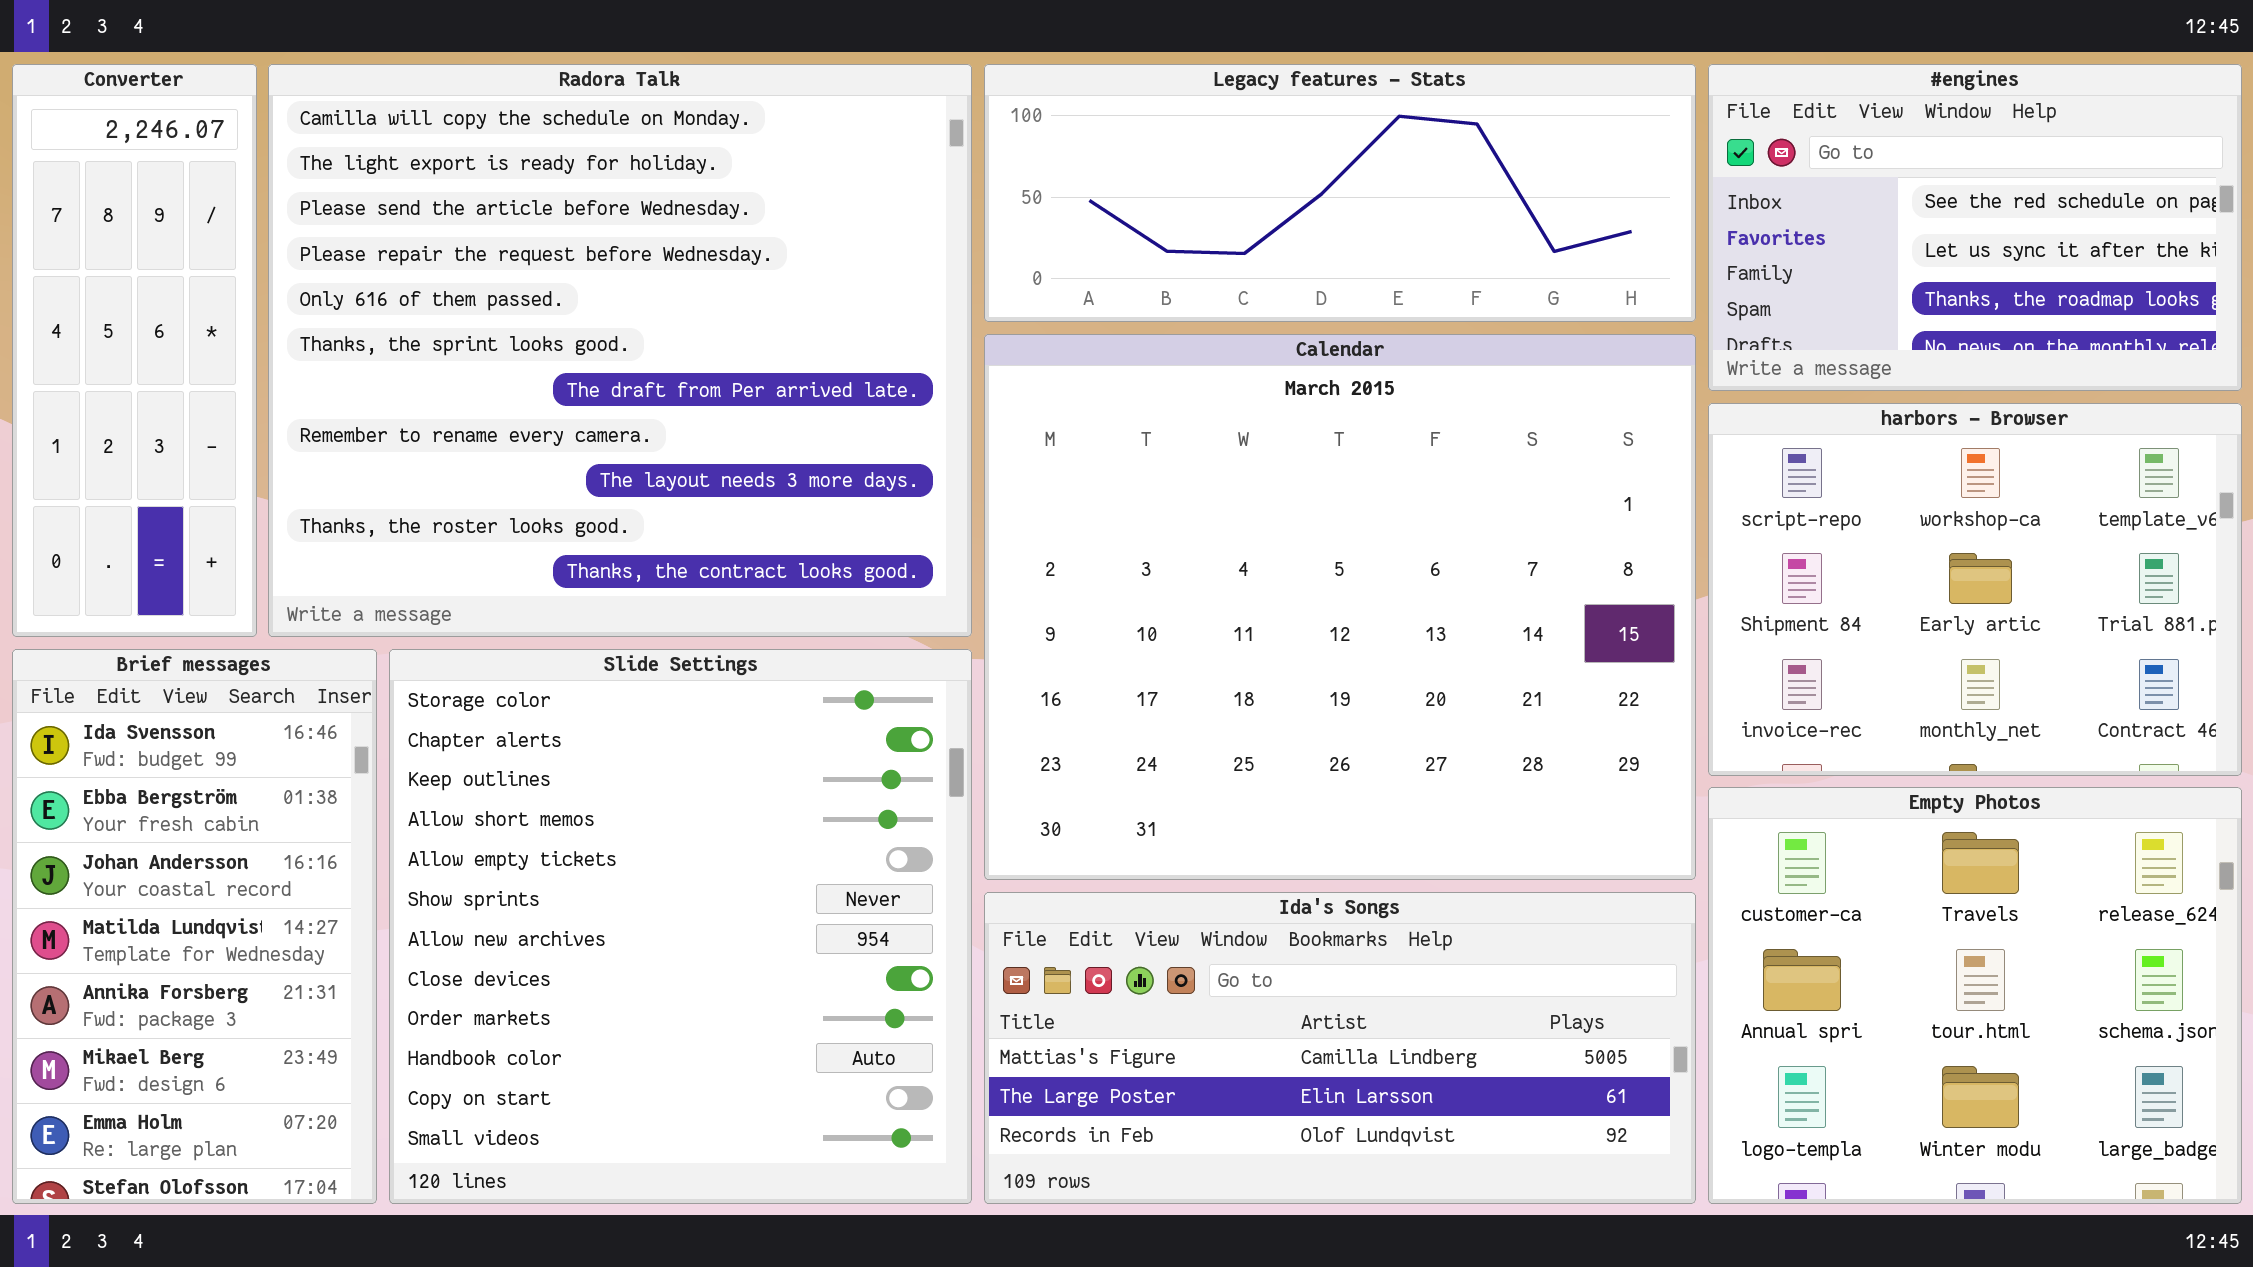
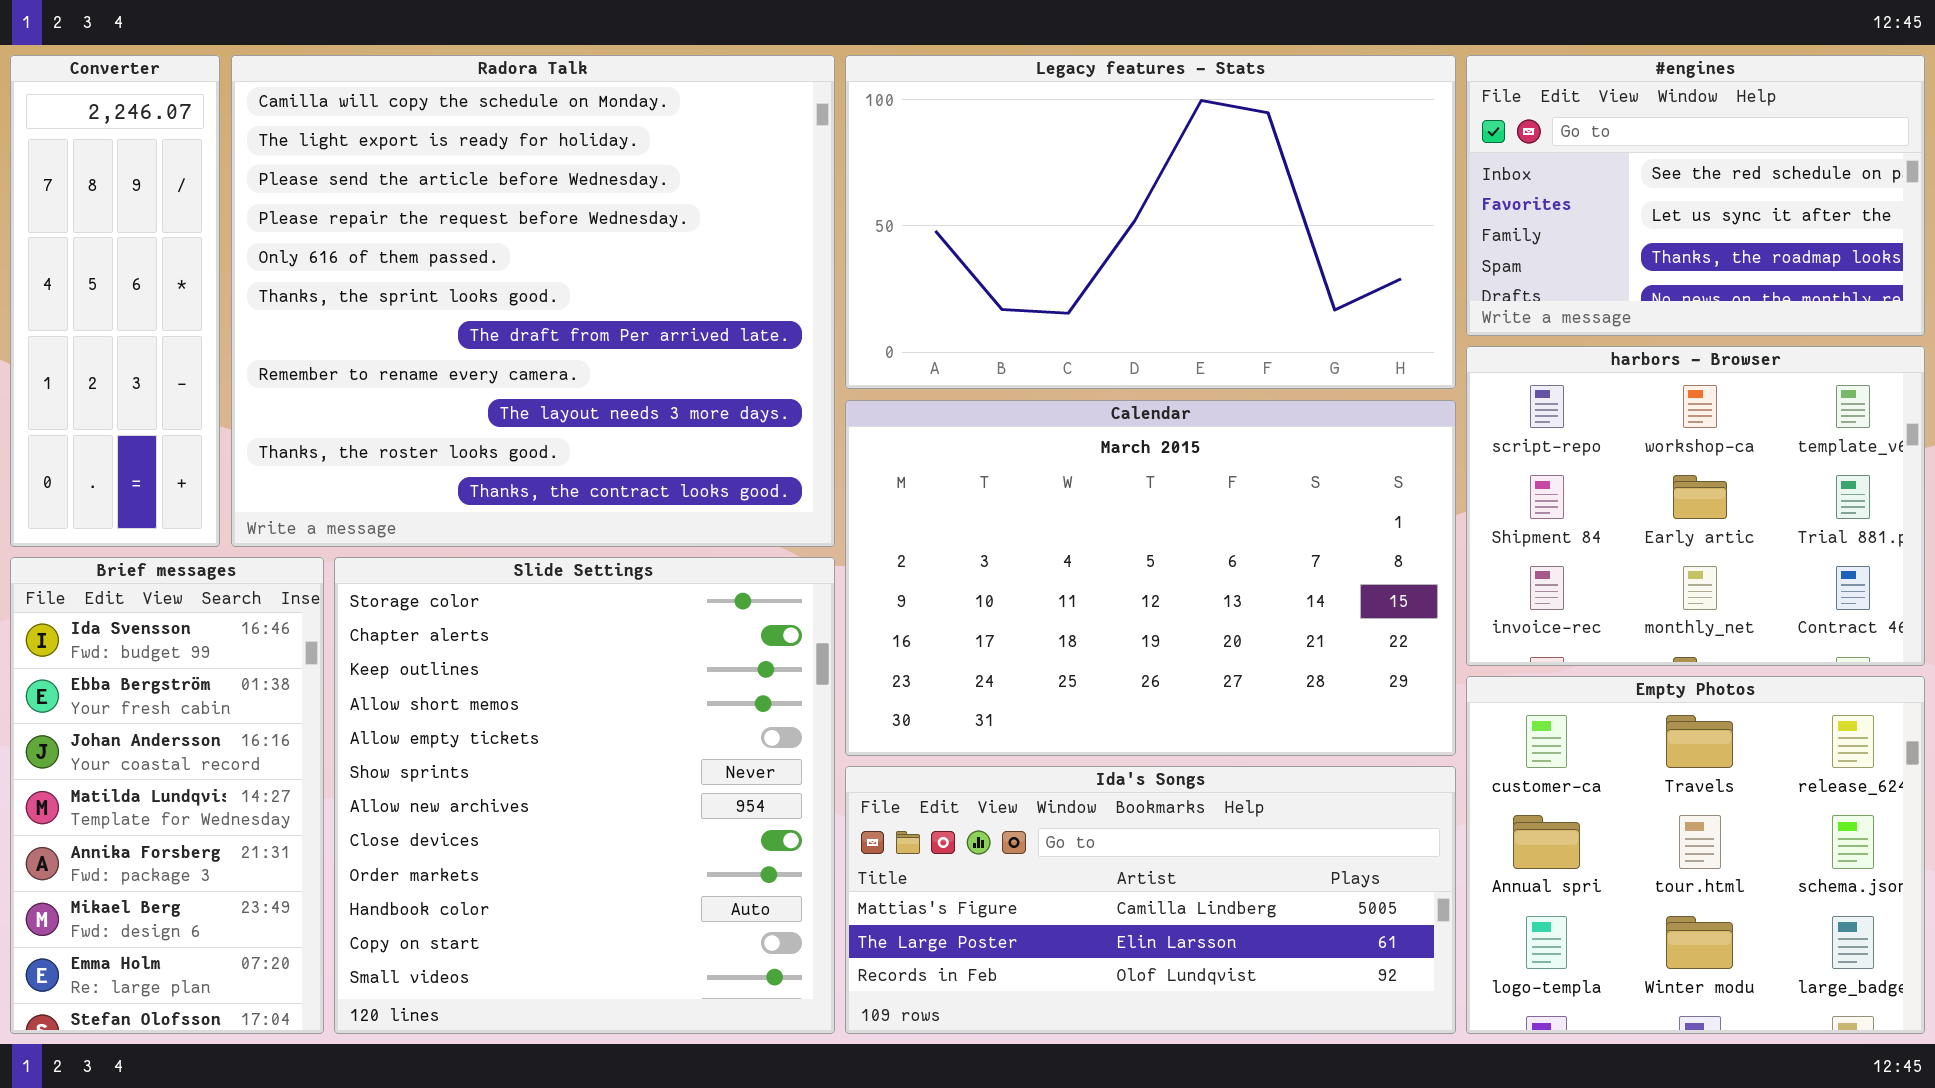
Legacy features - Stats: [984,64,1696,322] -> [845,55,1456,389], resized
Calendar: [984,334,1696,880] -> [845,400,1456,756], resized

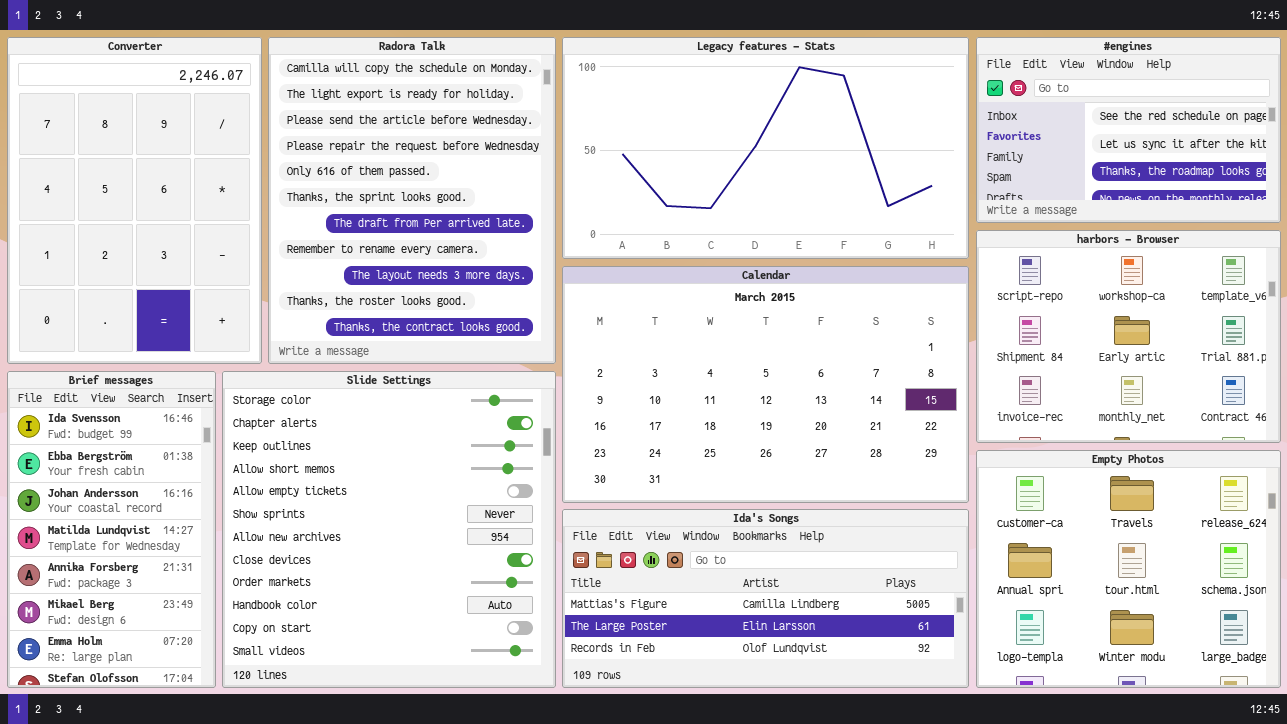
Converter: [10,55,220,547] -> [7,37,262,364], resized
Radora Talk: [231,55,835,547] -> [268,37,556,364], resized

